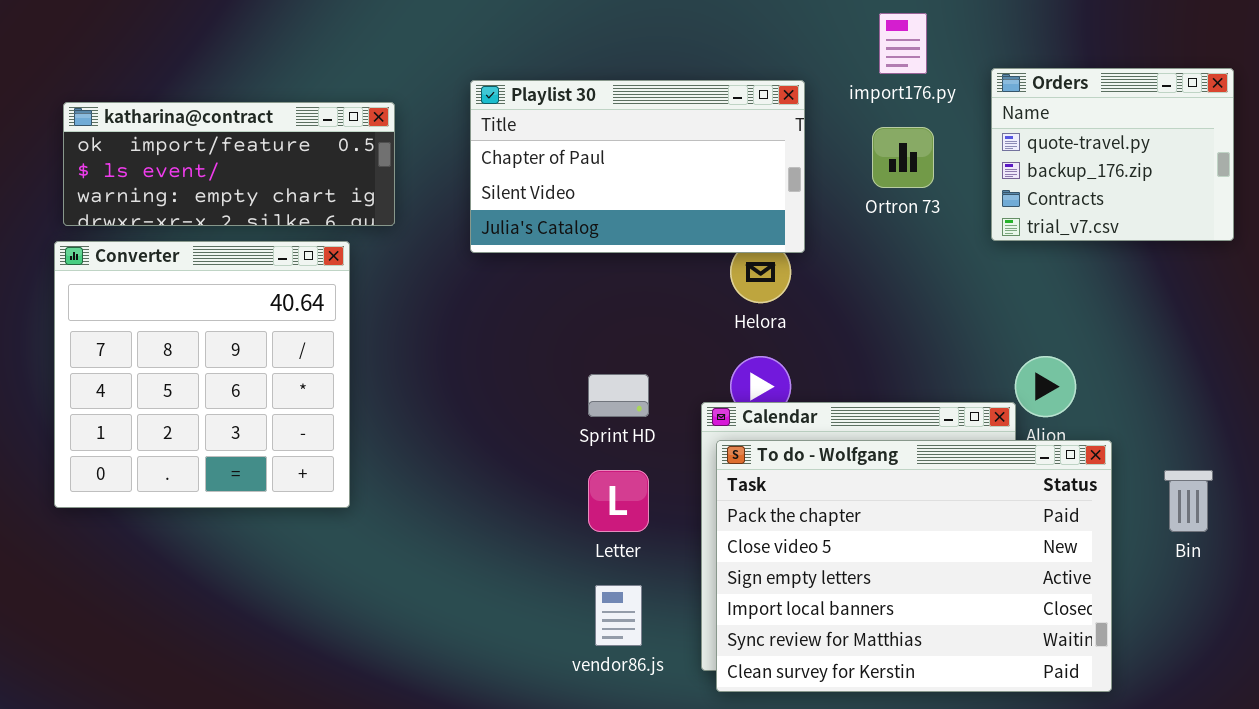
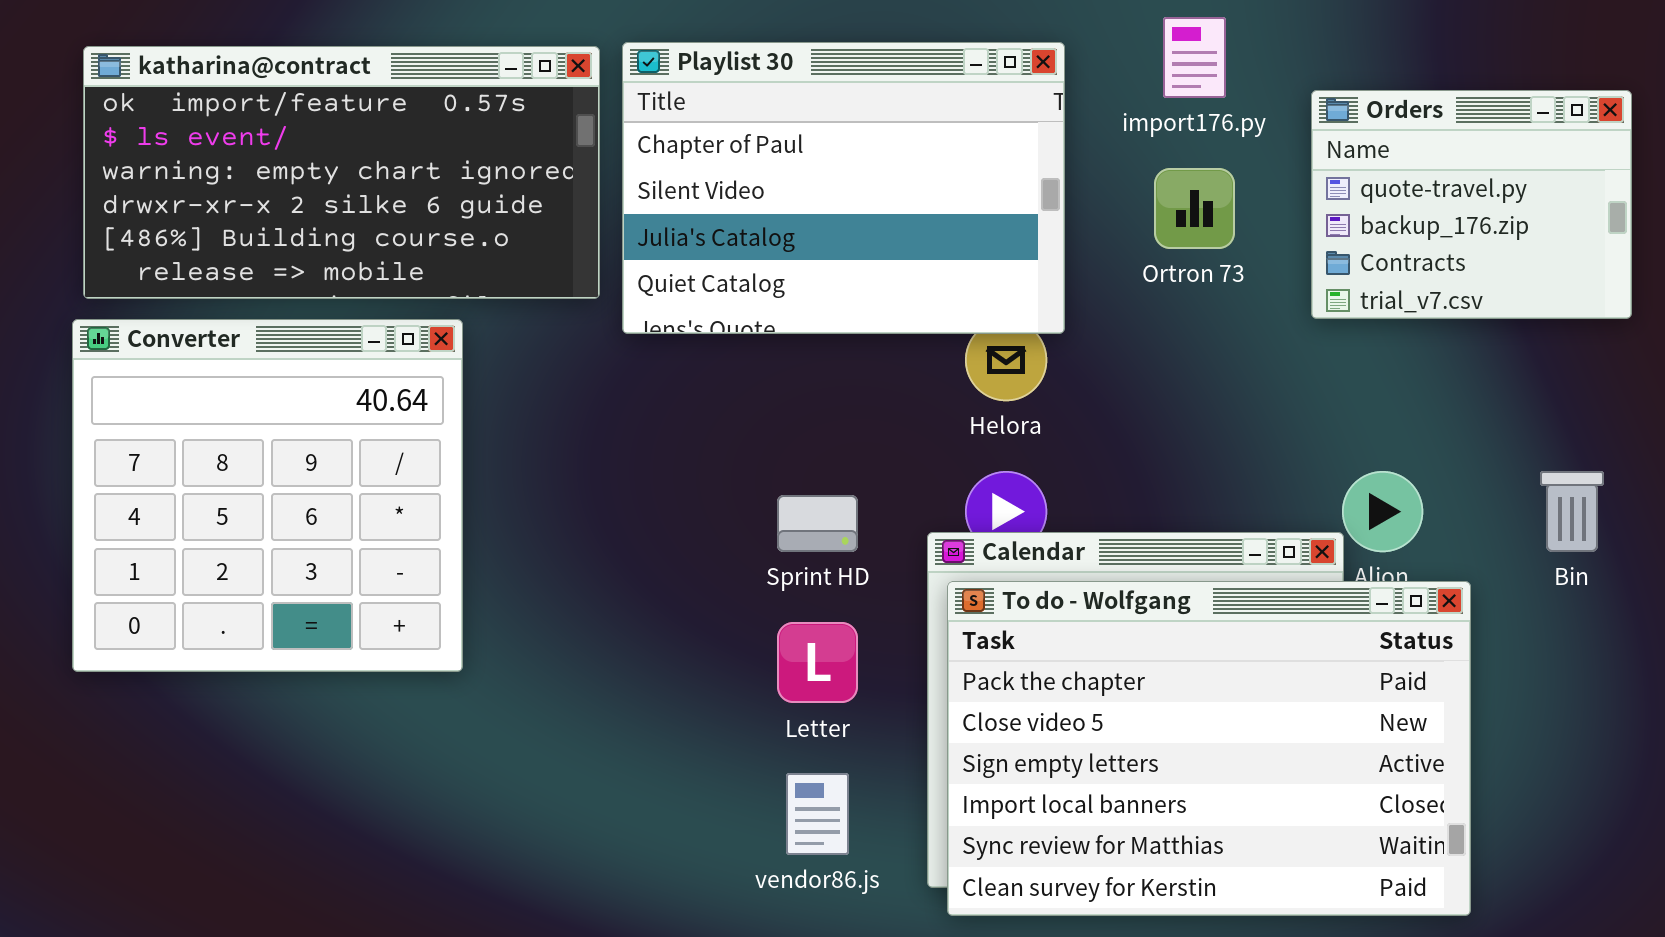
Playlist 30: [470,80,805,253] -> [622,42,1065,334], resized
katharina@contract: [63,102,395,226] -> [83,46,600,299], resized
Bin: [1164,470,1213,532] -> [1540,471,1604,552], moved

